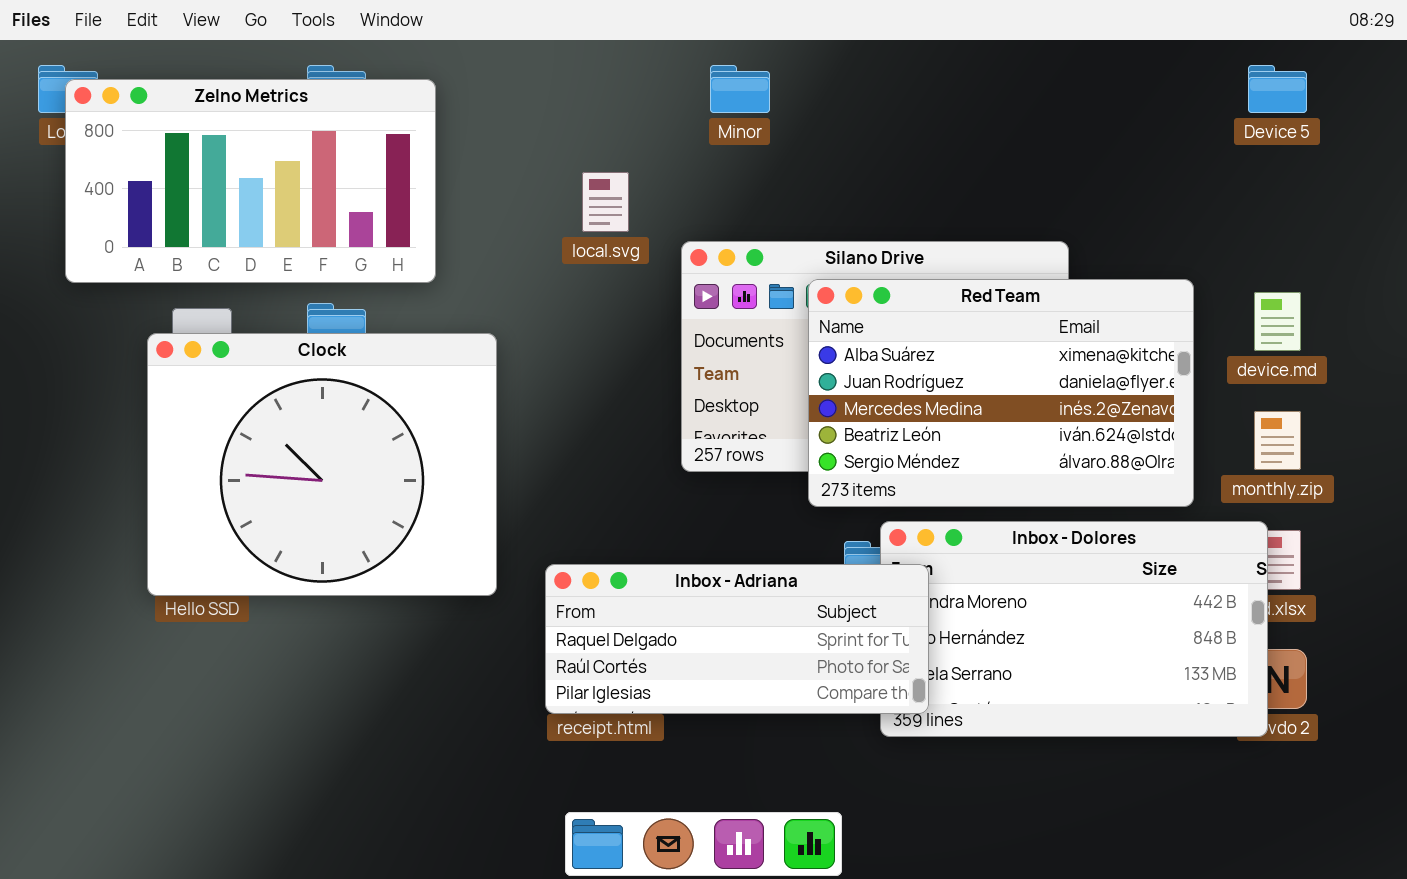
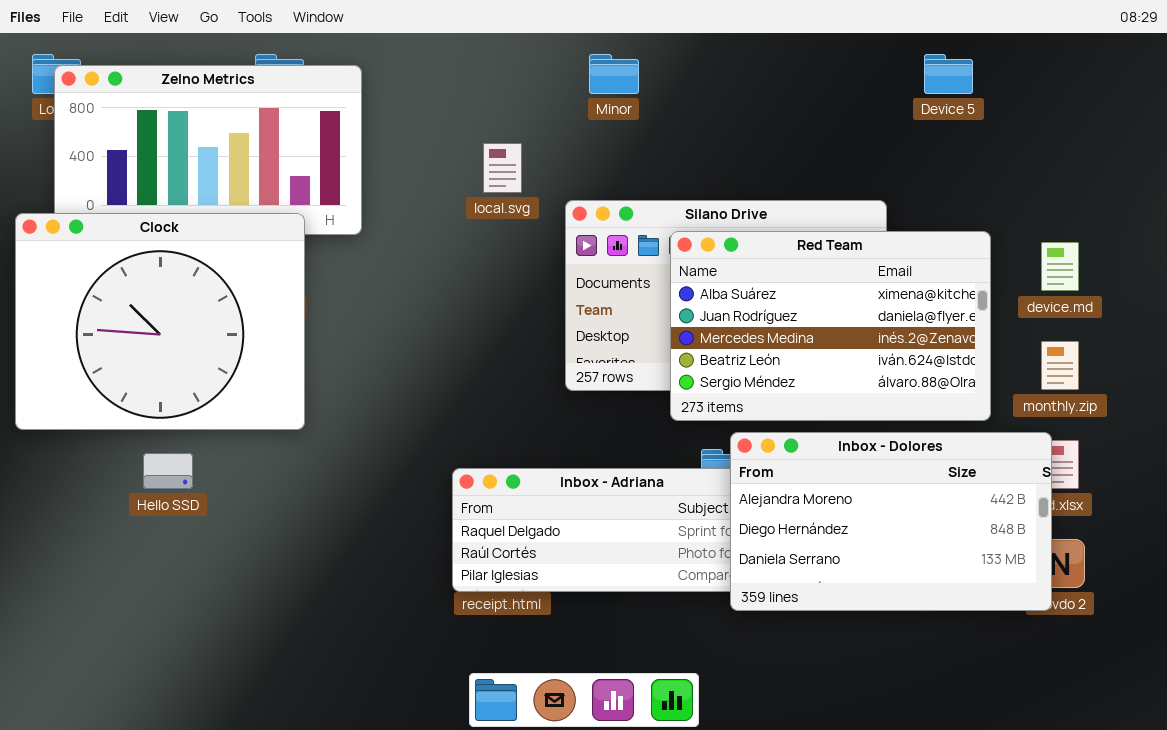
Device 5: [1248,65,1307,113] -> [924,54,973,94], moved
Clock: [147,333,497,596] -> [15,213,305,430], moved
Inbox - Dolores: [880,521,1268,737] -> [730,432,1052,611], raised

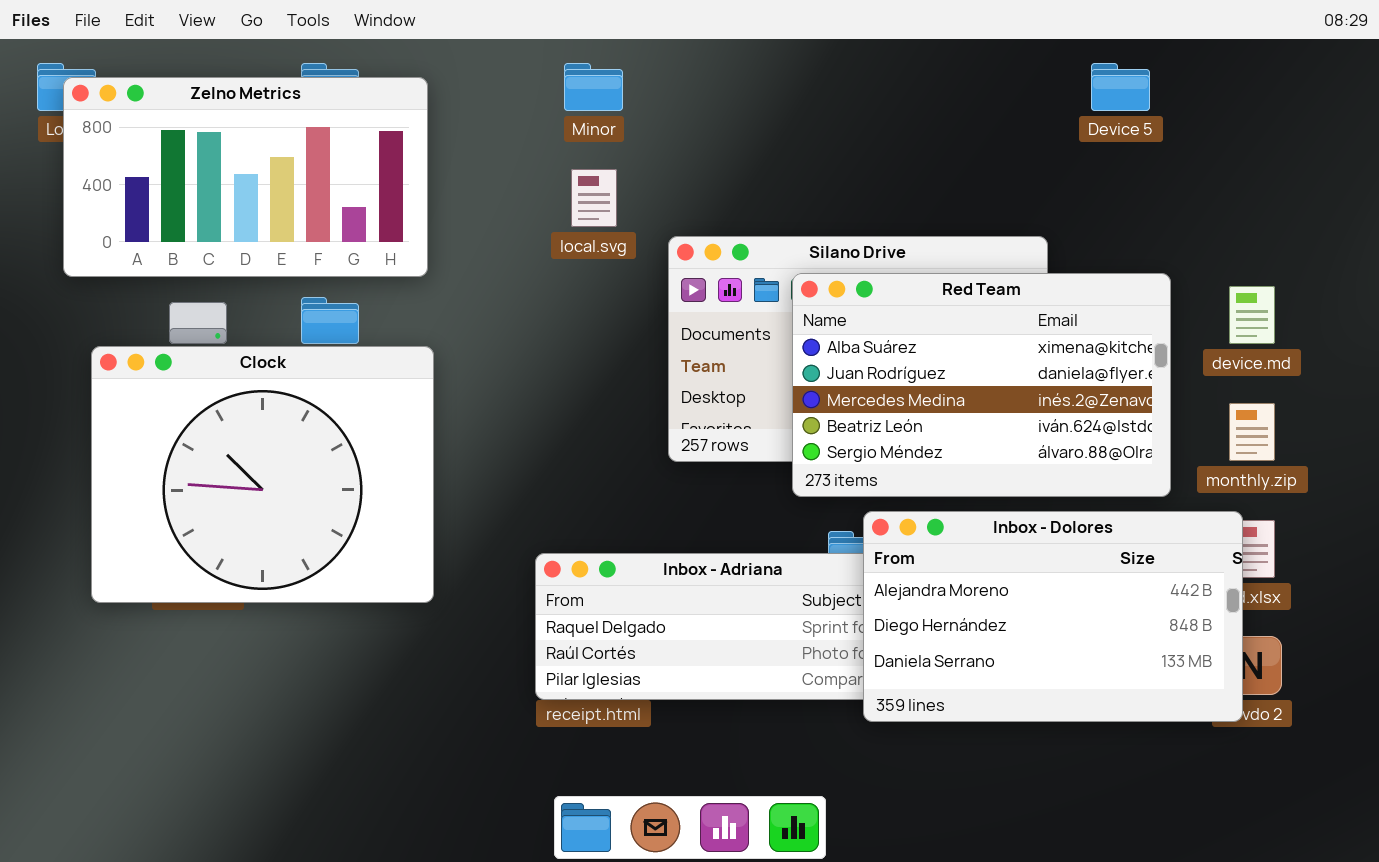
Minor: [589,54,639,94] -> [564,63,623,111], moved
Clock: [15,213,305,430] -> [91,346,434,603], moved

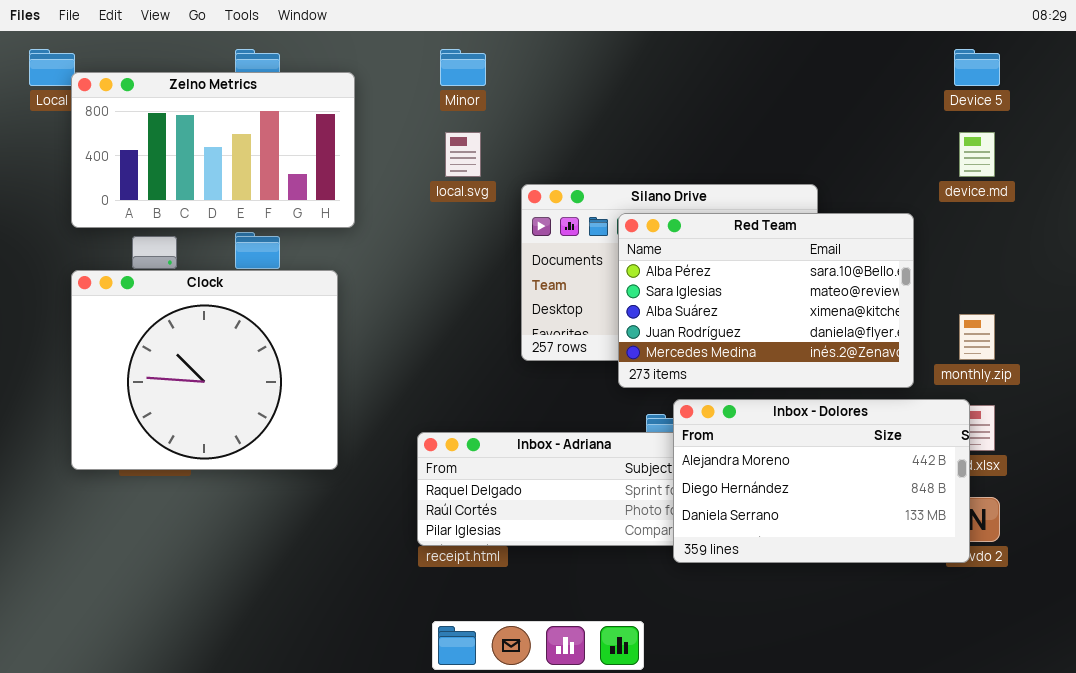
Device 5: [1091,63,1150,111] -> [954,49,1000,86], moved
Zelno Metrics: [63,77,428,277] -> [71,72,355,228], moved
Red Team: [792,273,1171,497] -> [618,213,914,388], scrolled up 2 rows
device.md: [1229,286,1275,344] -> [959,132,995,177], moved

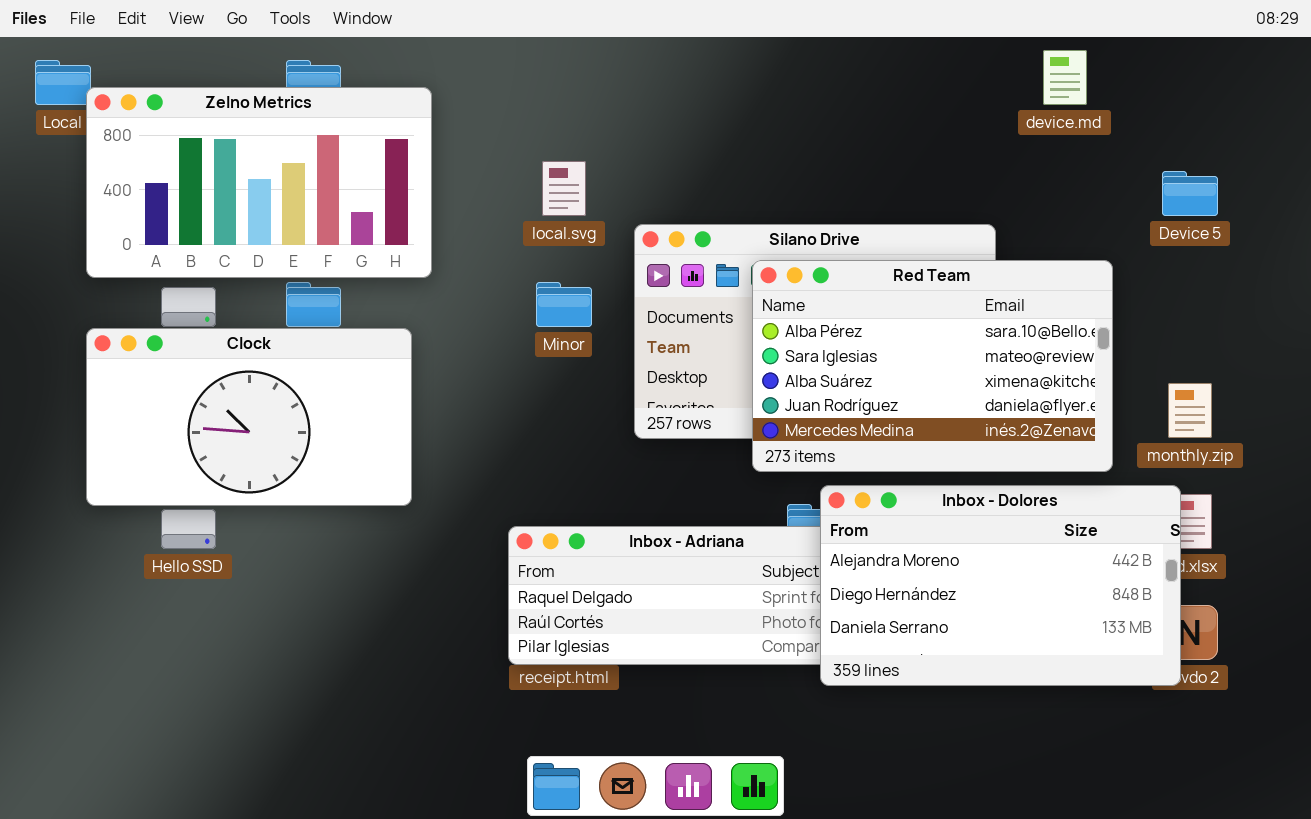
Minor: [440,49,486,86] -> [536,282,592,327], moved
Device 5: [954,49,1000,86] -> [1162,171,1218,216], moved
device.md: [959,132,995,177] -> [1043,50,1087,105], moved
Clock: [71,270,338,470] -> [86,328,412,506], resized

